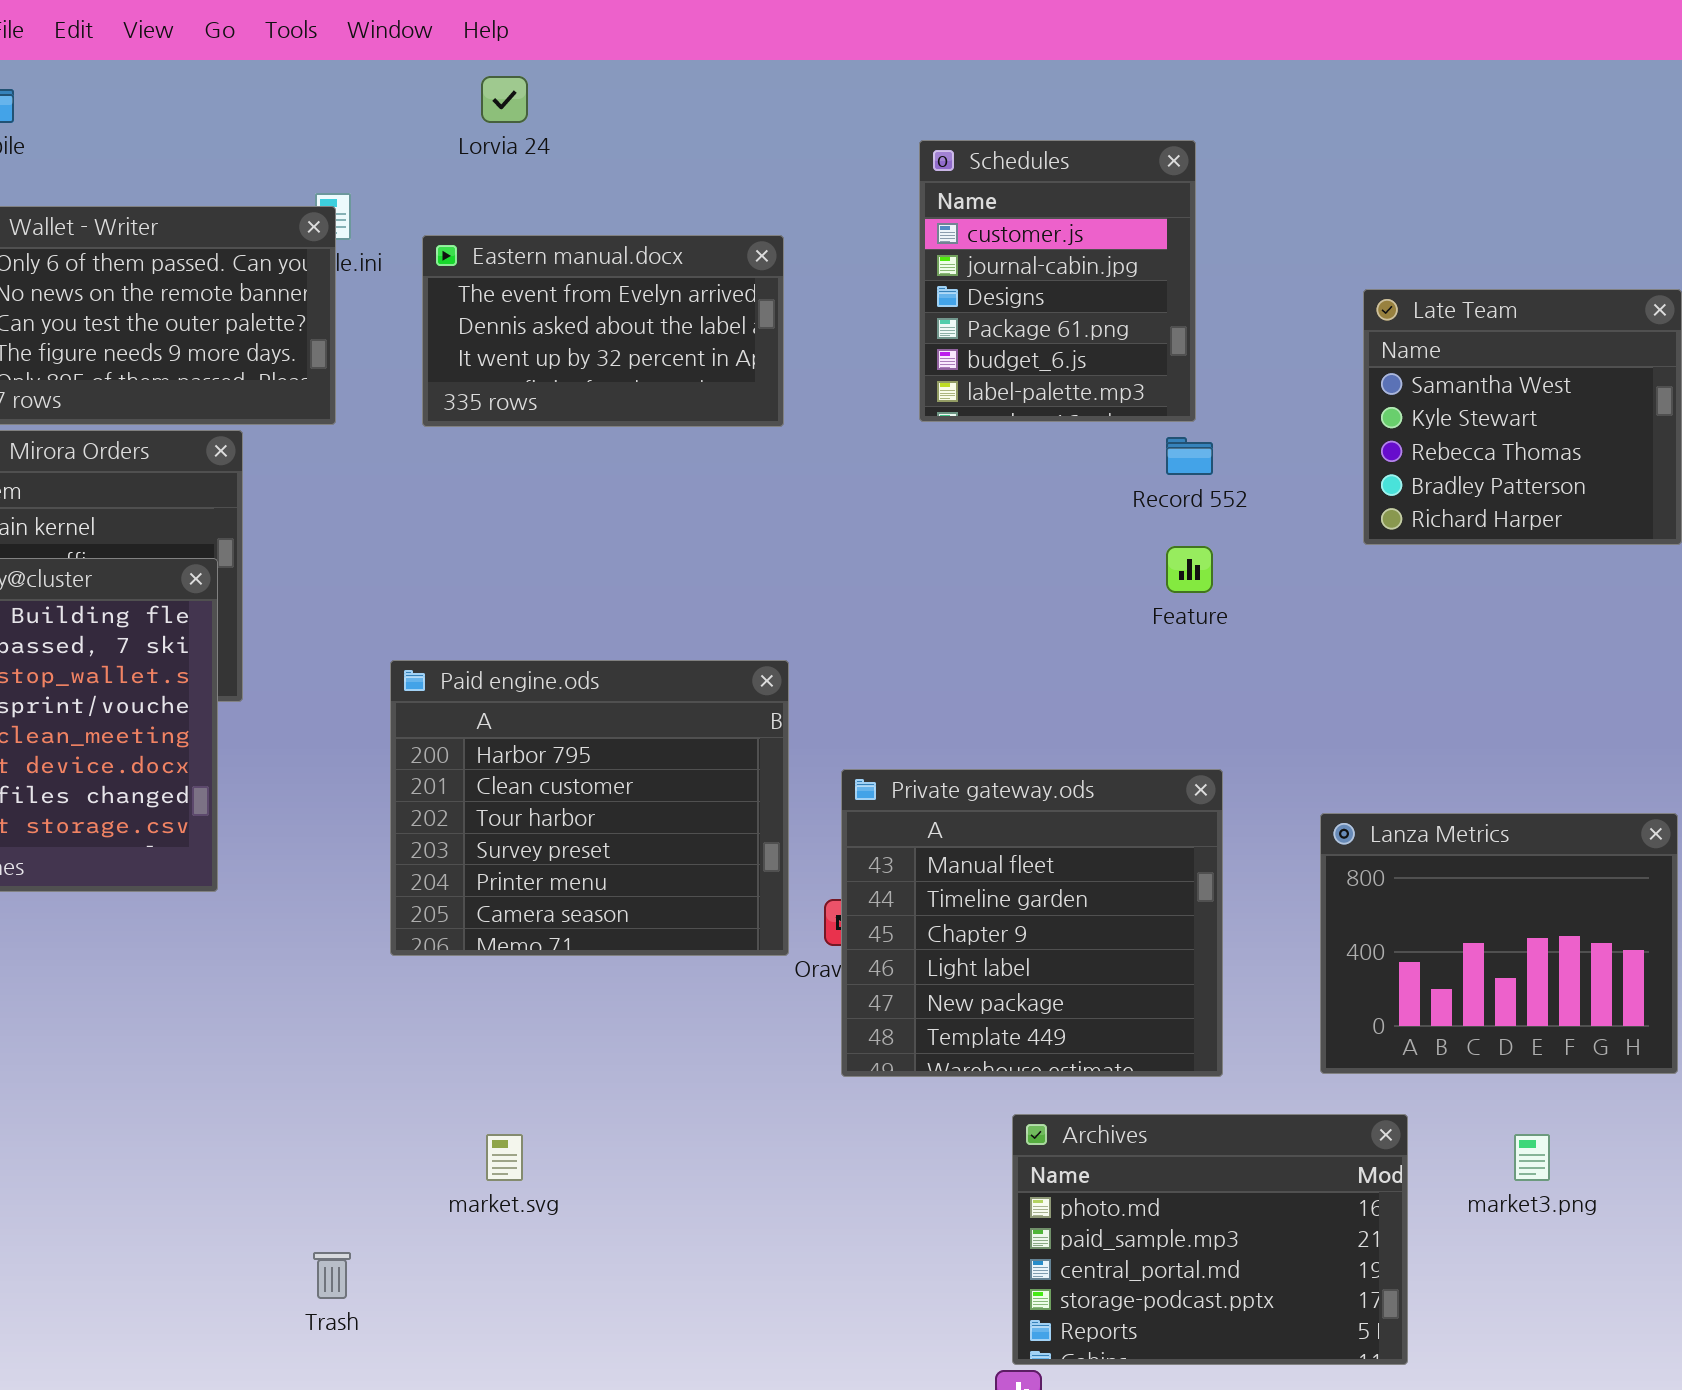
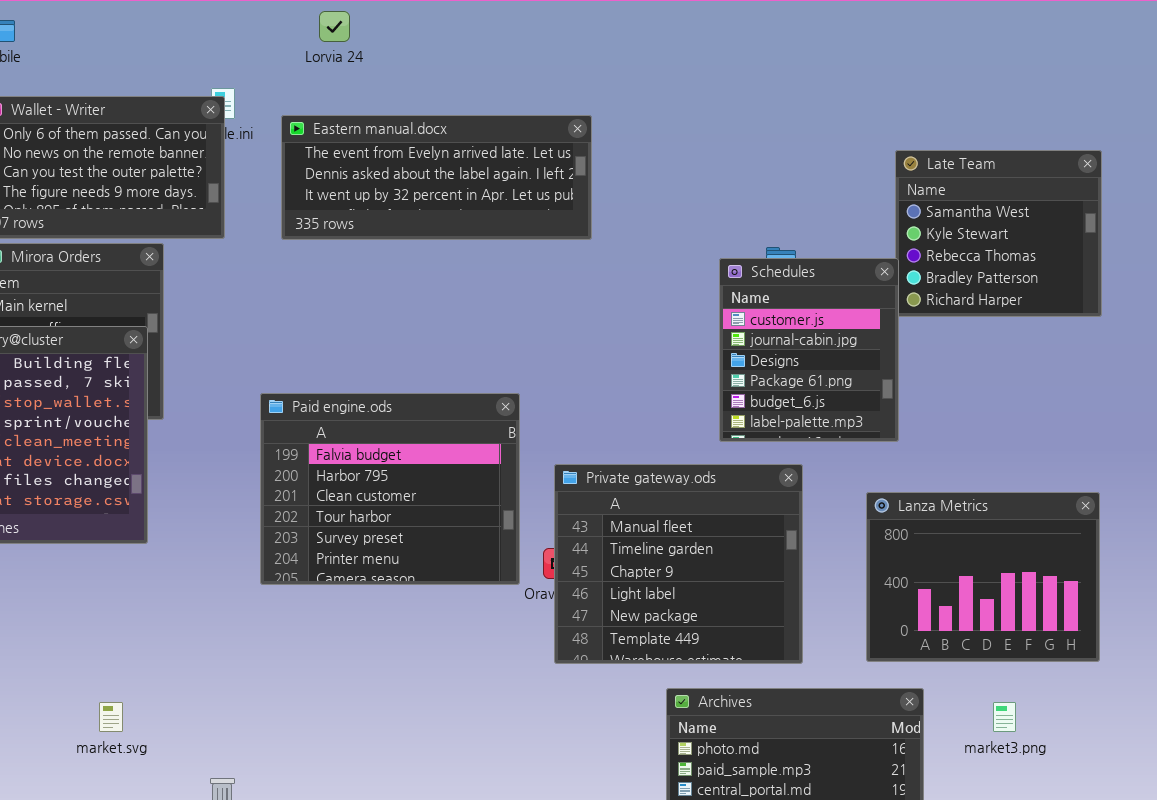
Schedules: [919,140,1196,422] -> [719,258,899,442], moved
Eastern manual.docx: [422,235,784,427] -> [281,115,592,240], resized
Paid engine.ods: [390,660,789,956] -> [260,393,520,585], scrolled up 1 row
market.svg: [486,1134,523,1181] -> [99,702,123,732], moved

